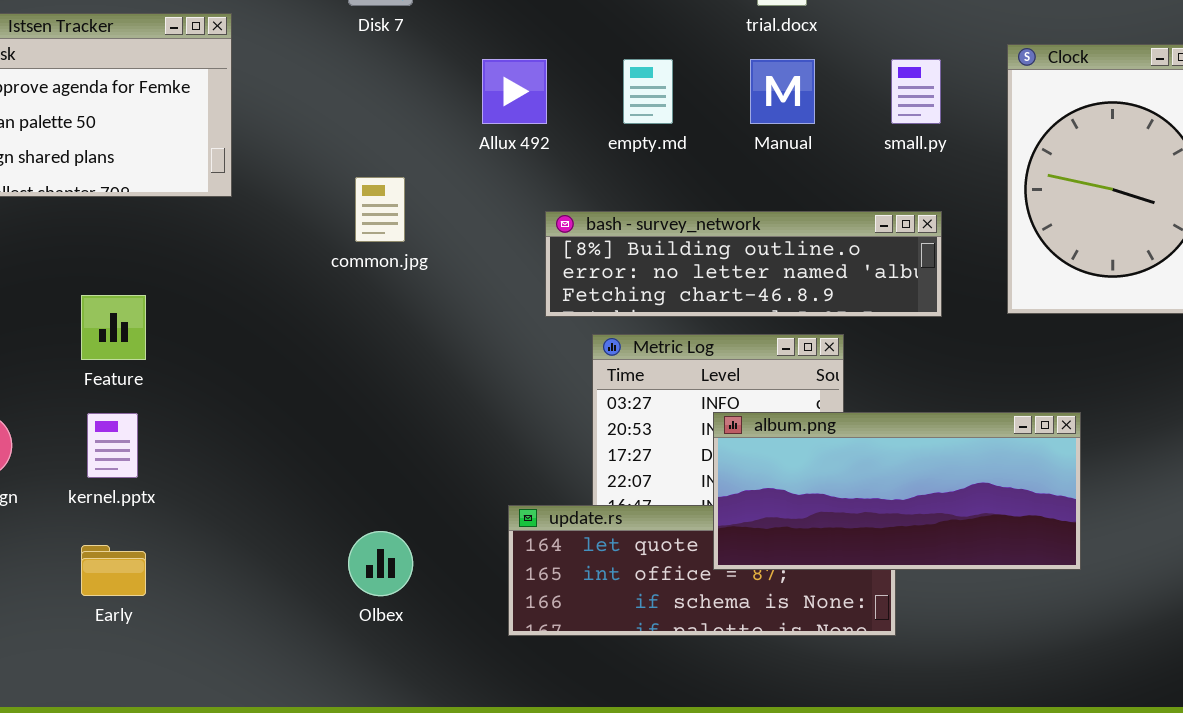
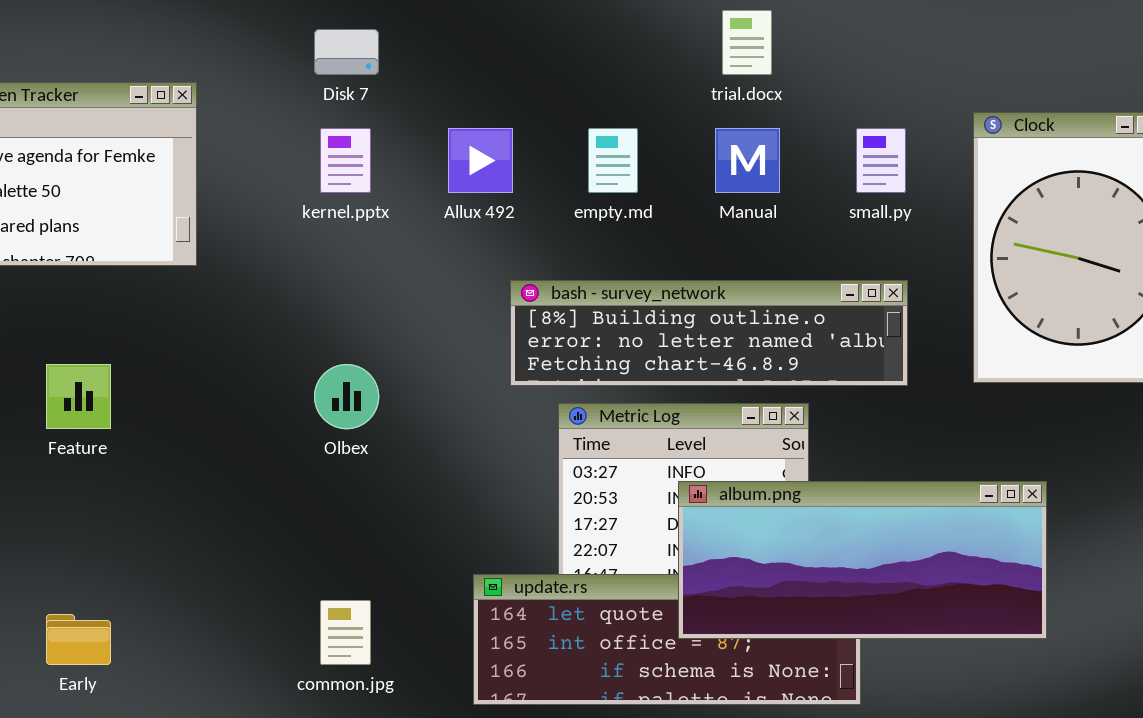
common.jpg: [355,177,405,242] -> [320,600,371,665], moved
kernel.pptx: [87,413,138,478] -> [320,128,371,193], moved
Olbex: [348,531,413,596] -> [314,364,379,429], moved

